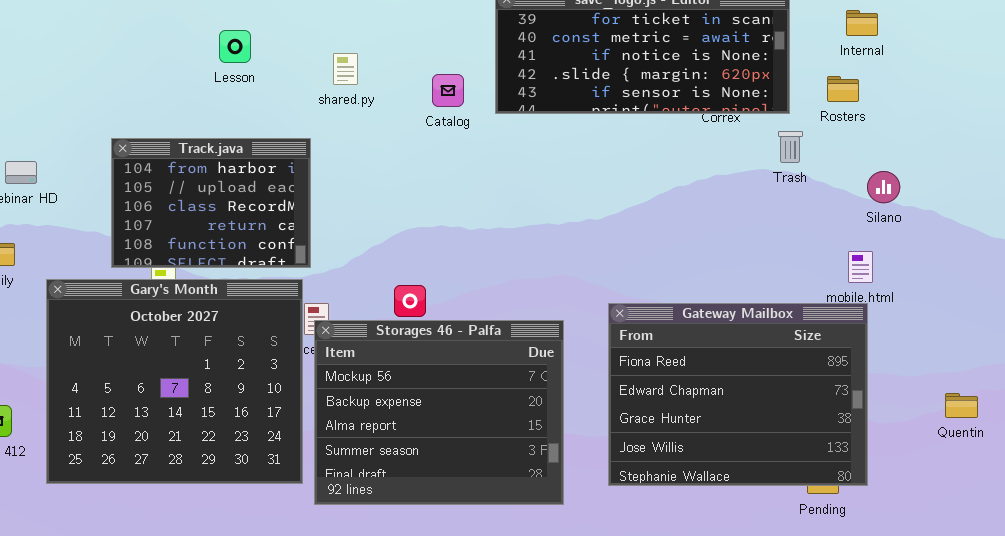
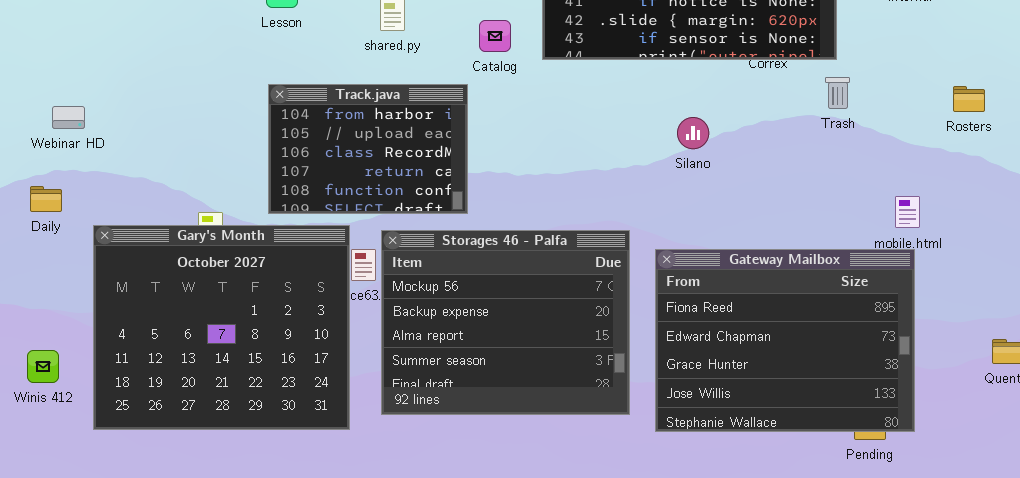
Rosters: [827,76,859,102] -> [953,86,985,112], moved
Track.java: [111,138,311,268] -> [268,84,468,214], moved
Silano: [867,171,900,203] -> [677,117,709,149], moved
Storages 46 - Palfa: [314,320,564,505] -> [381,230,630,415], moved

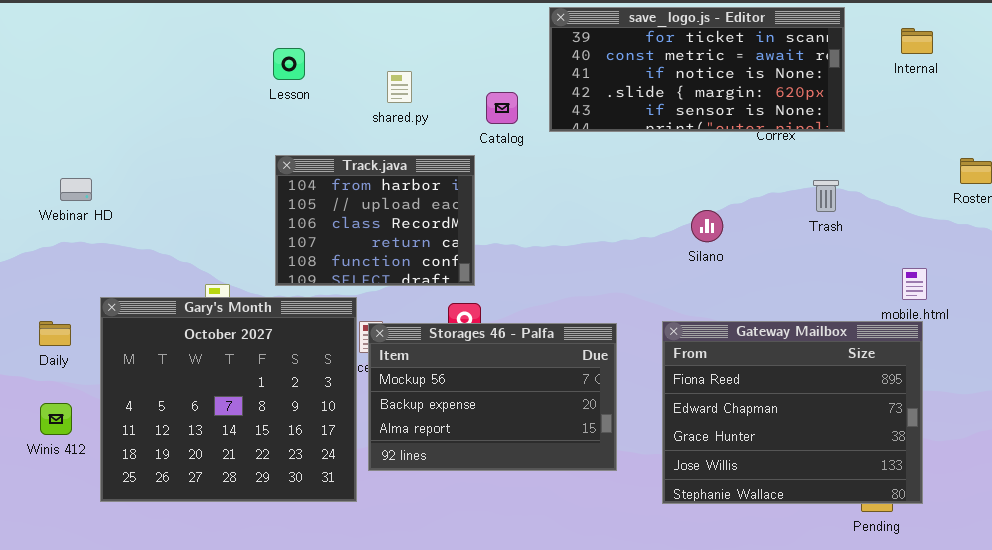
Trash: [825,77,850,109] -> [813,180,839,212], moved
Silano: [677,117,709,149] -> [691,210,723,242], moved
Daily: [30,186,62,212] -> [39,321,71,346], moved
Storages 46 - Palfa: [381,230,630,415] -> [368,323,617,471], moved, resized
Winis 412: [27,350,59,383] -> [40,403,72,435], moved

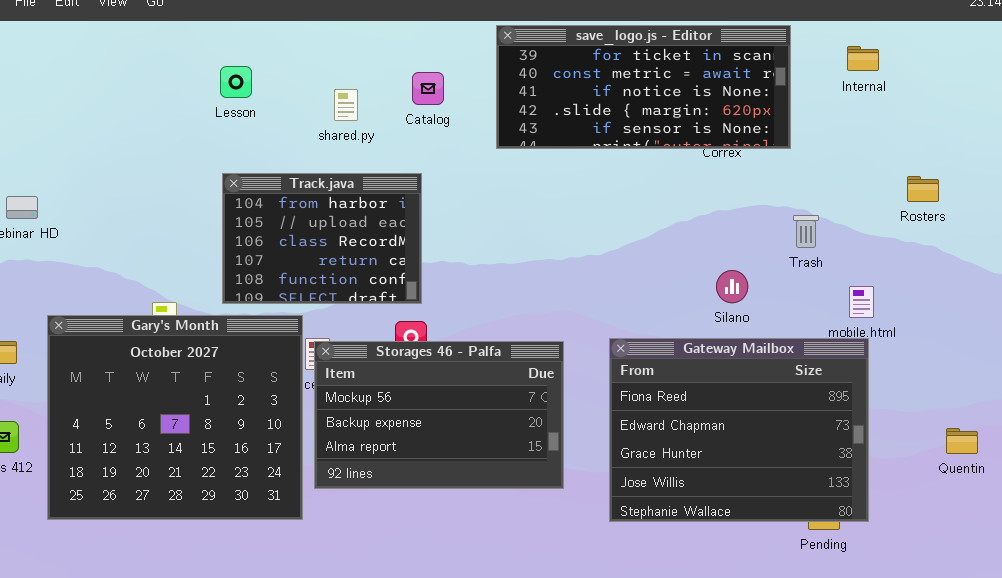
Catalog: [486,92,518,124] -> [412,72,444,105], moved
Trash: [813,180,839,212] -> [793,215,819,248], moved
Silano: [691,210,723,242] -> [716,270,748,303], moved

